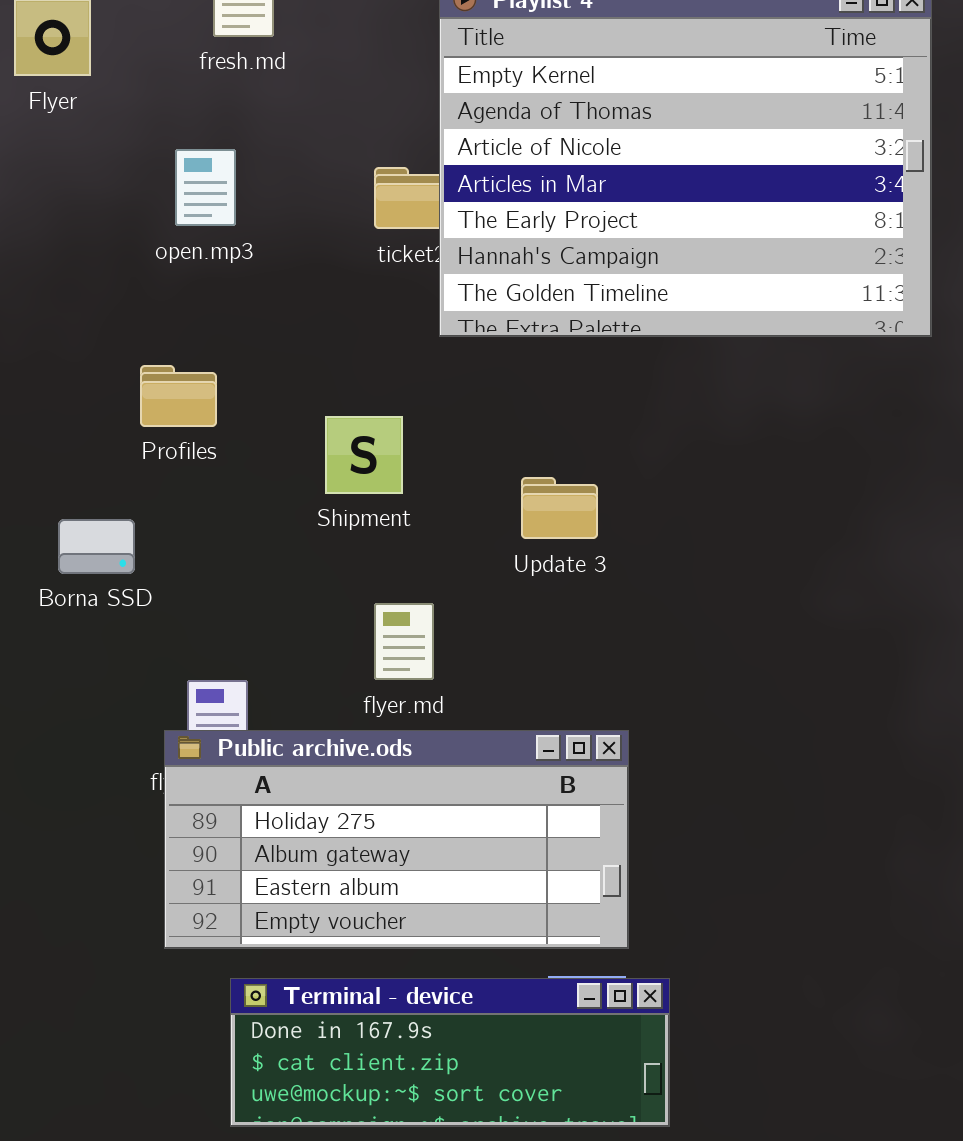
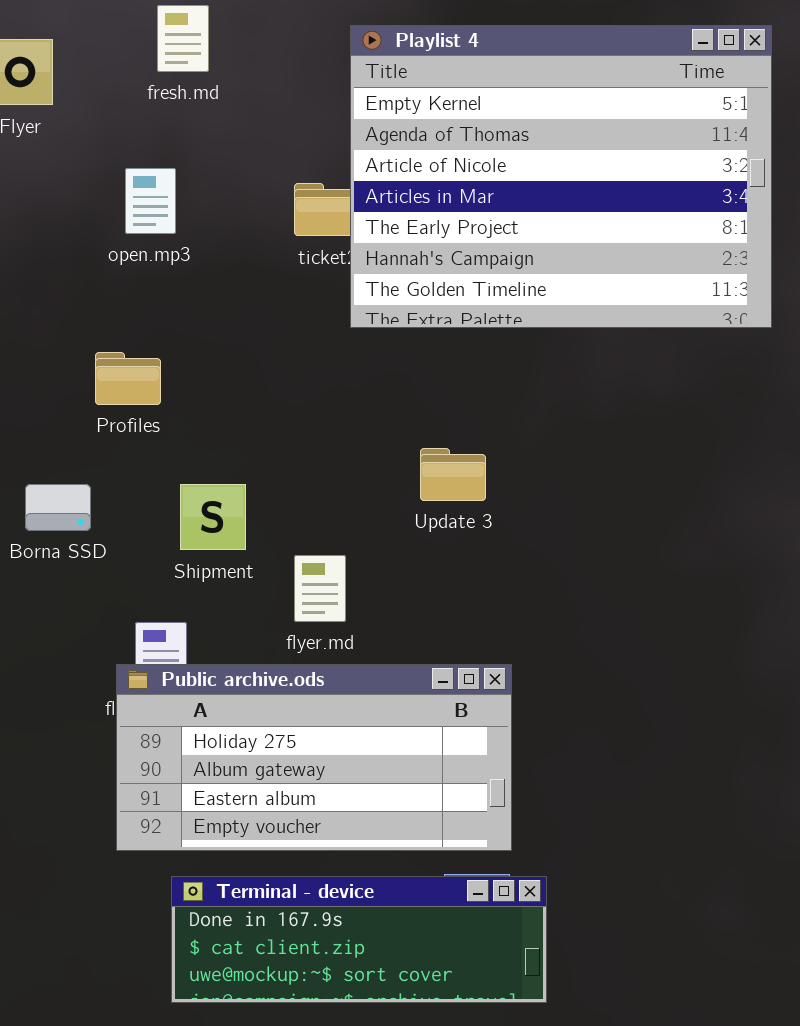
Shipment: [325,416,403,494] -> [180,484,246,550], moved

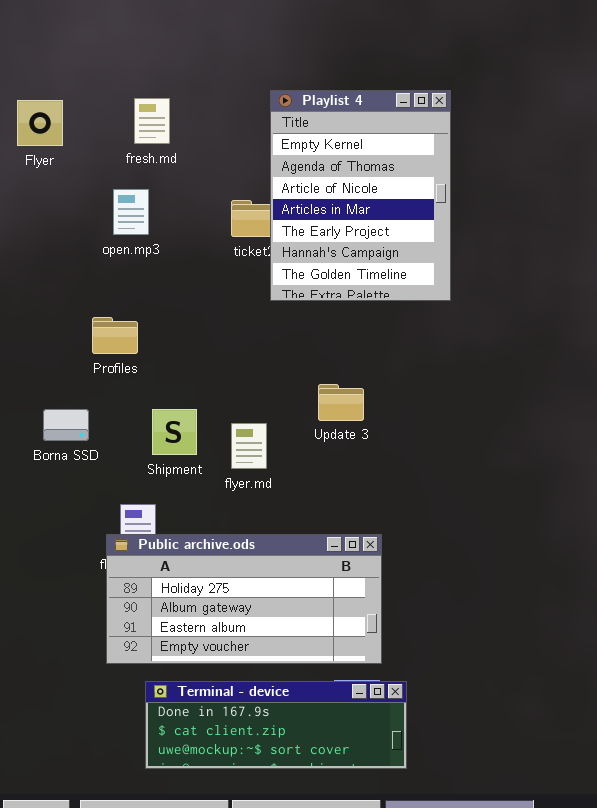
fresh.md: [157,5,209,72] -> [134,98,170,144], moved
Playlist 4: [350,25,772,328] -> [270,90,451,301], resized
flyer.md: [294,555,346,622] -> [231,423,267,469], moved

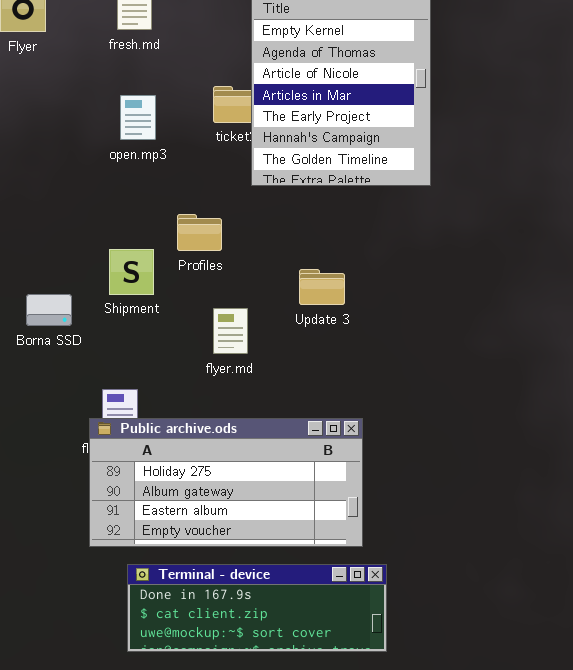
open.mp3: [113,189,149,235] -> [120,95,156,140], moved
Profiles: [92,317,138,354] -> [177,214,222,251], moved
Shipment: [152,409,197,455] -> [109,249,154,295], moved

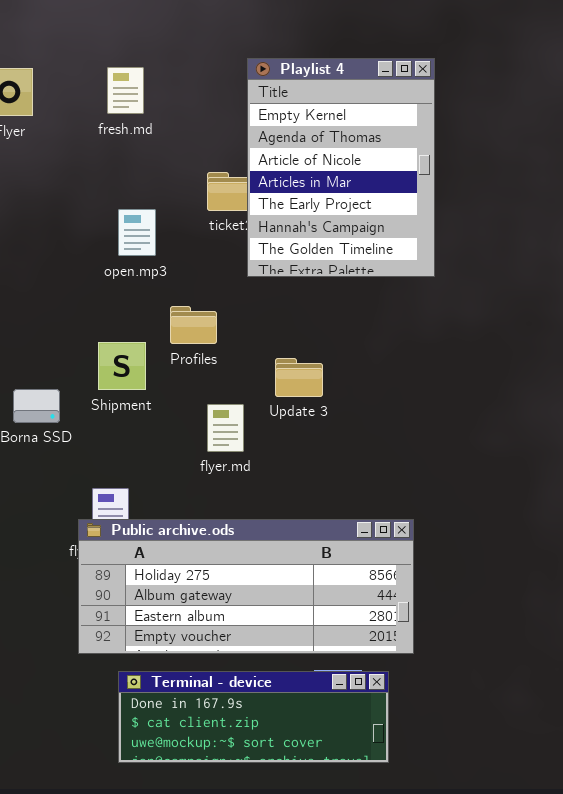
open.mp3: [120,95,156,140] -> [118,209,156,256], moved
Update 3: [299,269,345,305] -> [275,358,323,397], moved
Public archive.ods: [89,418,363,547] -> [78,519,414,654], resized

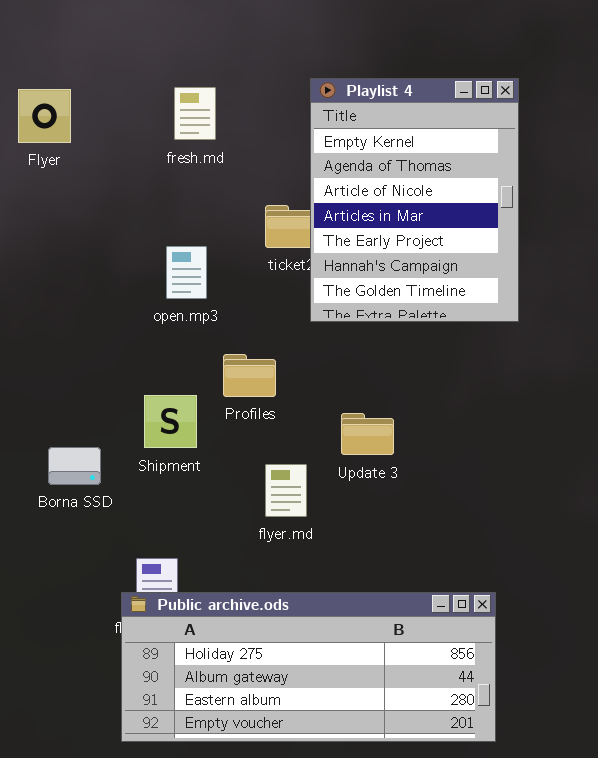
fresh.md: [107,67,144,114] -> [174,87,216,140], moved

